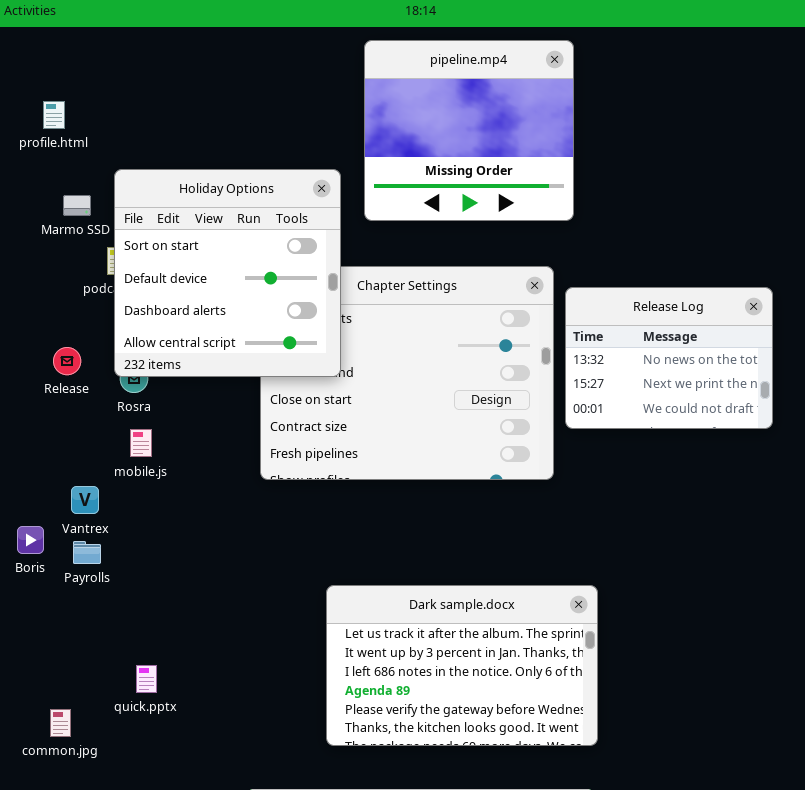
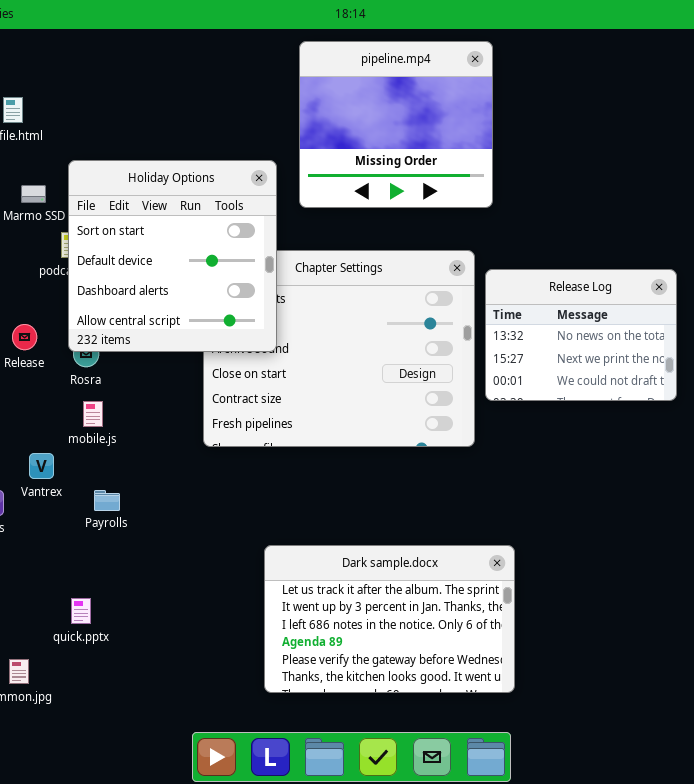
Payrolls: [73,541,101,564] -> [94,490,120,511], moved
quick.pptx: [136,665,157,693] -> [71,598,91,624], moved

